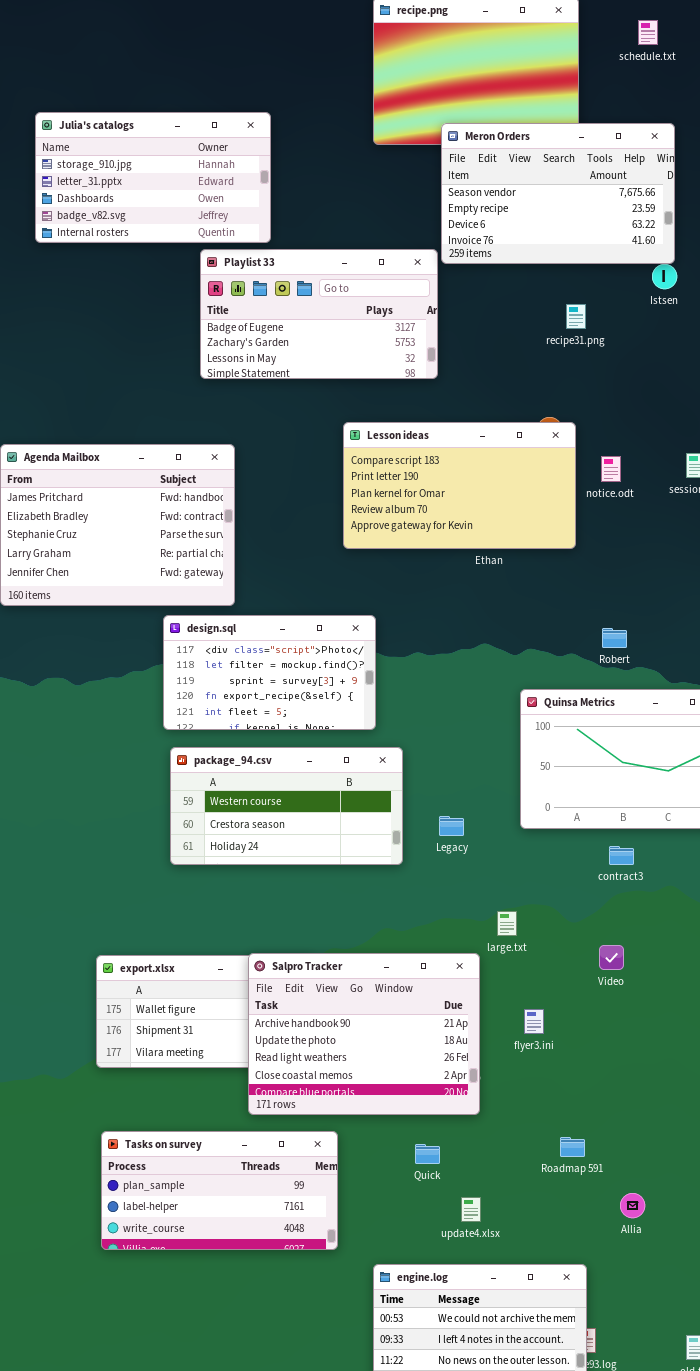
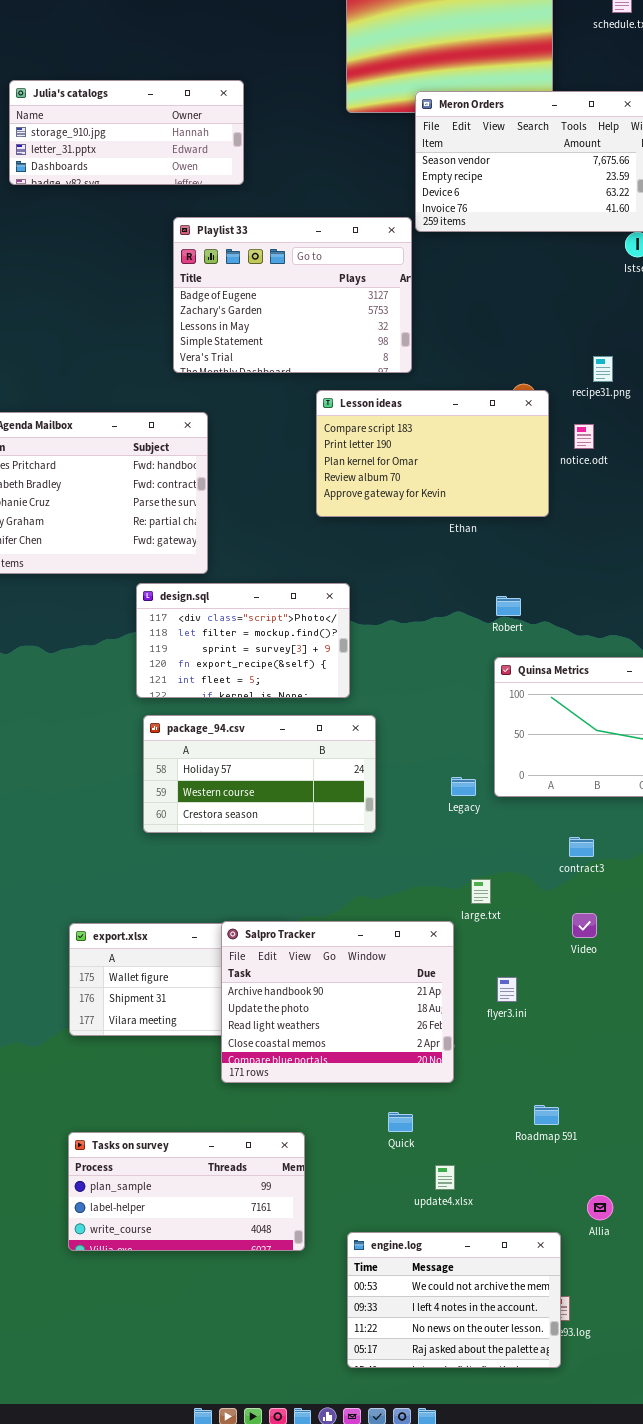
Julia's catalogs: [35,112,271,243] -> [9,80,244,185], resized
Playlist 33: [200,249,438,379] -> [173,217,412,373], resized
recipe31.png: [566,304,586,329] -> [593,356,613,382], moved
Robert: [602,628,627,648] -> [496,596,521,616], moved
package_94.csv: [170,747,403,865] -> [143,715,376,833], scrolled up 1 row
Legacy: [439,816,464,836] -> [451,777,476,796], moved
contract3: [609,846,634,865] -> [569,837,594,857], moved
Tasks on survey: [101,1131,338,1250] -> [68,1132,305,1251], moved
Allia: [620,1193,645,1218] -> [587,1195,613,1220], moved

